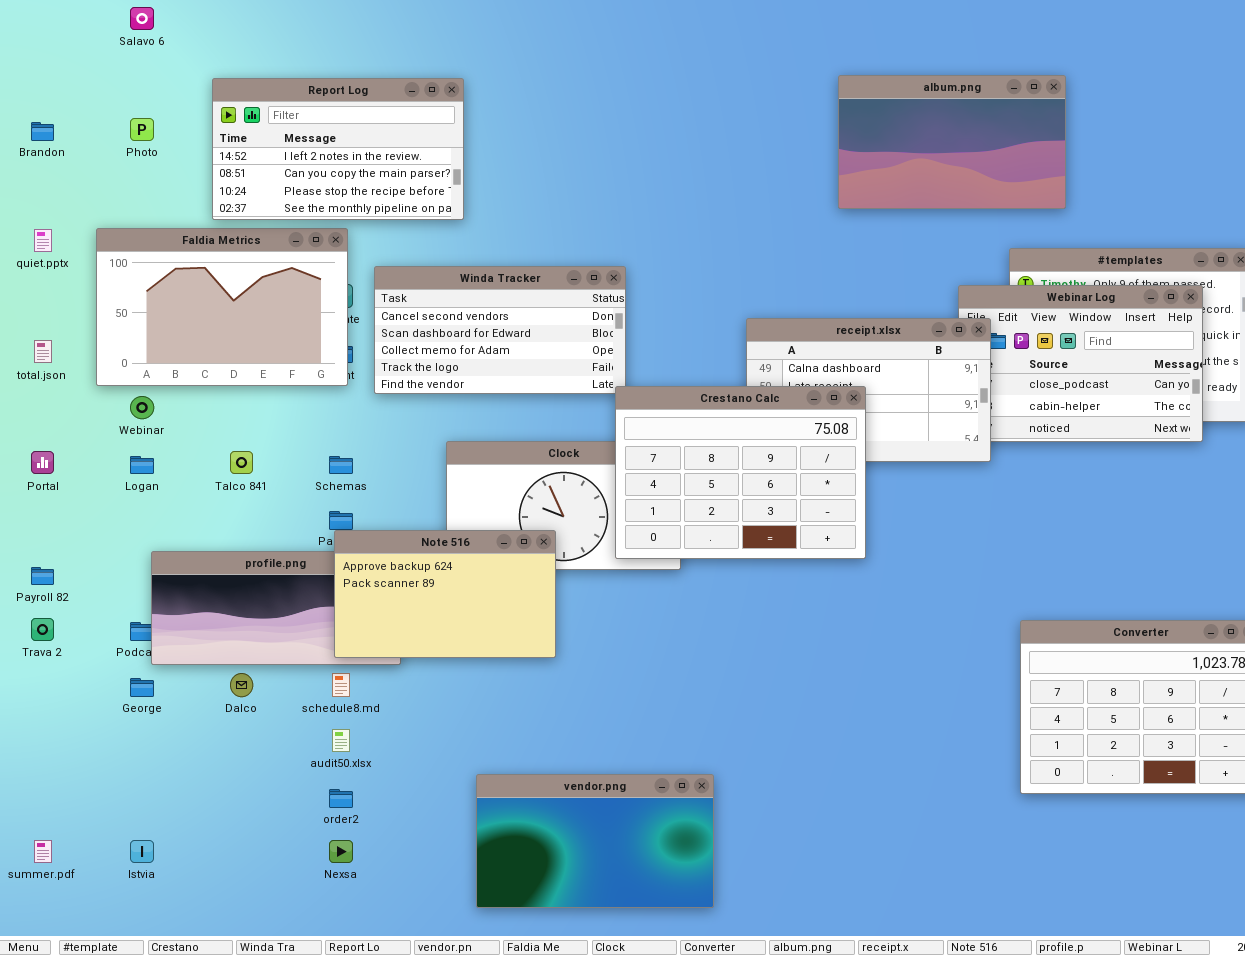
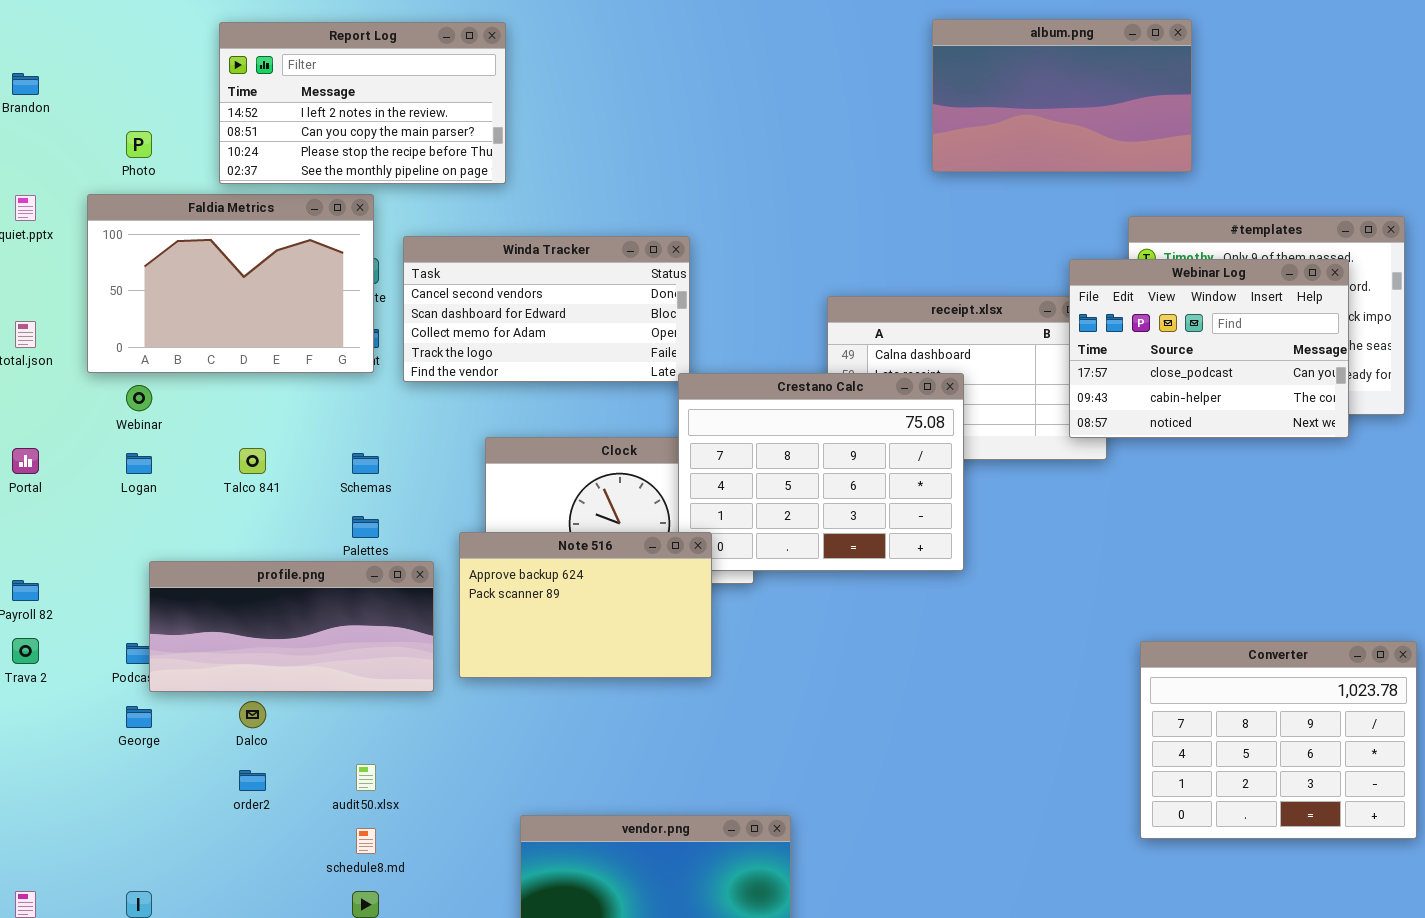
Photo: [130,118,154,141] -> [126,131,152,158], moved
Webinar Log: [958,285,1203,442] -> [1069,259,1349,438], raised
Note 516: [334,530,556,658] -> [459,532,712,678], moved
schedule8.md: [332,673,350,697] -> [356,828,376,854], moved
order2: [329,789,353,808] -> [239,770,266,791], moved

